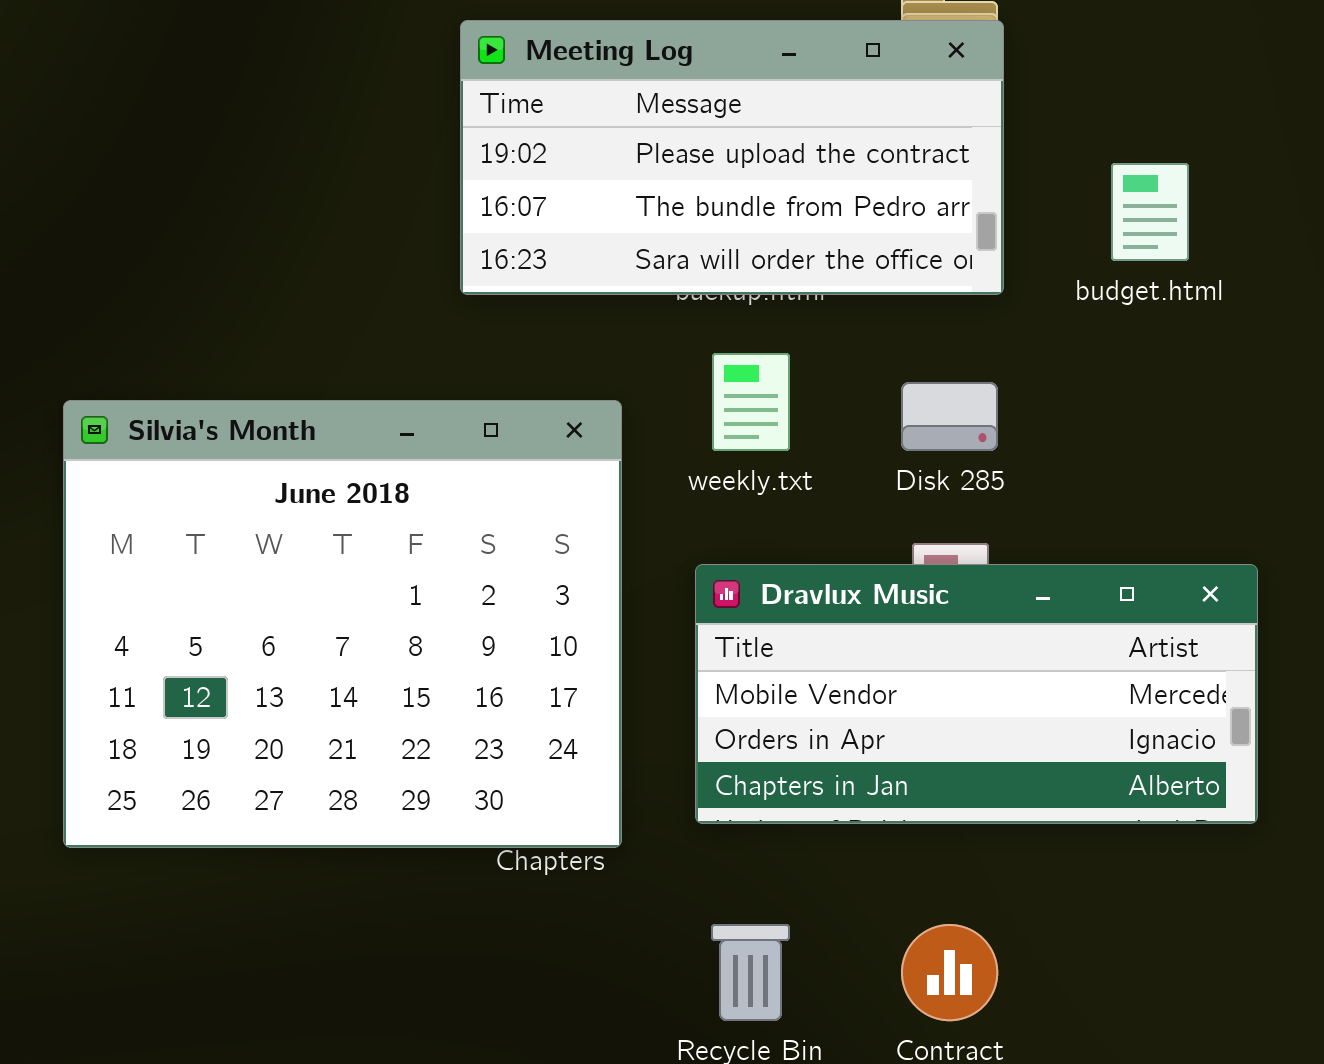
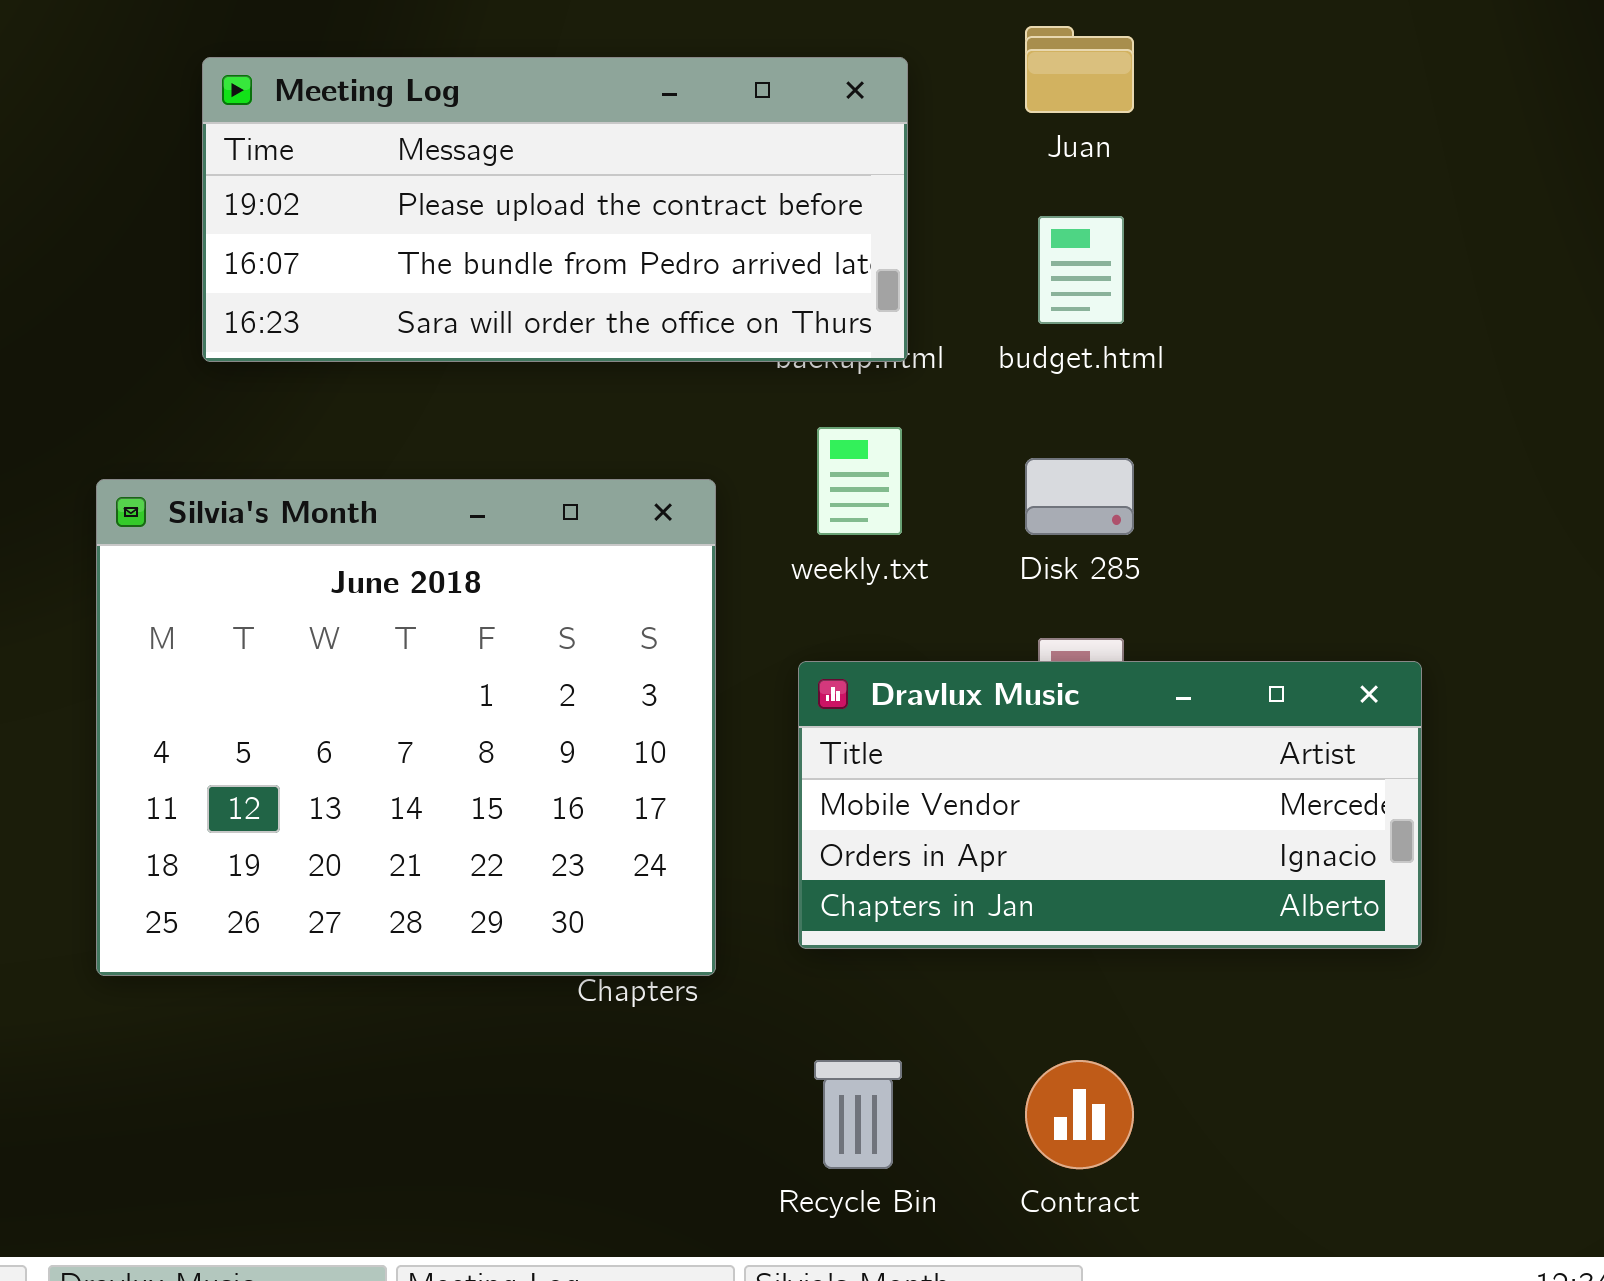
Meeting Log: [460,20,1004,295] -> [202,57,908,362], moved, resized
budget.html: [1111,163,1189,261] -> [1038,216,1124,324], moved

